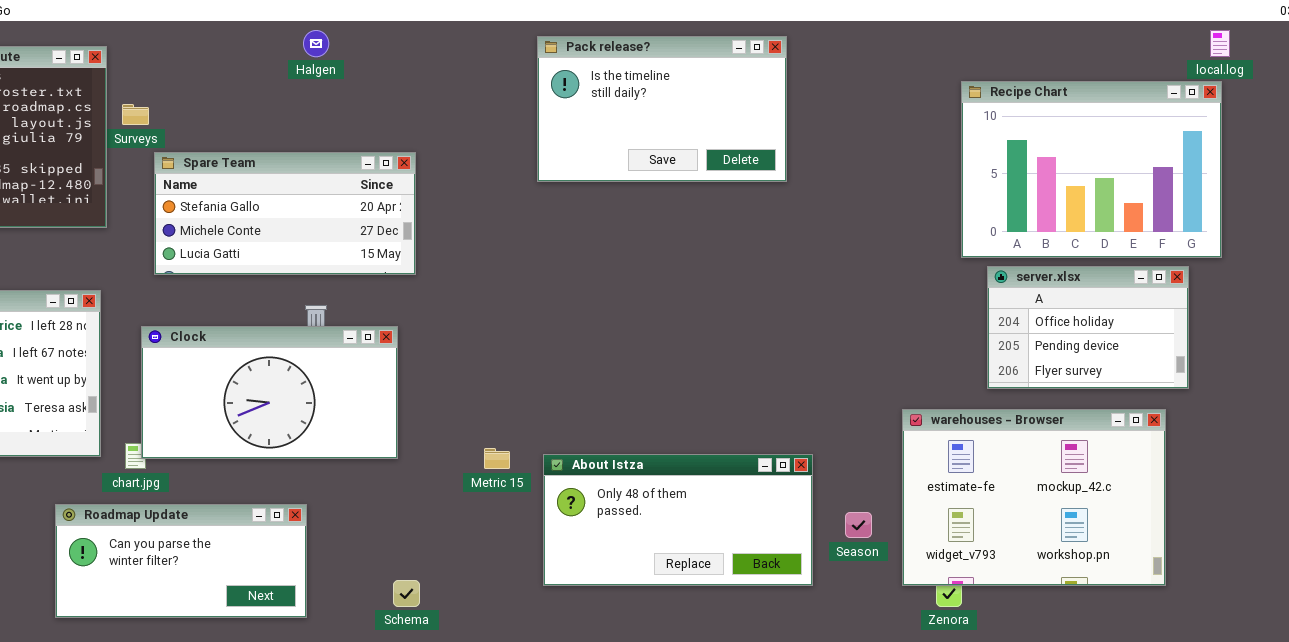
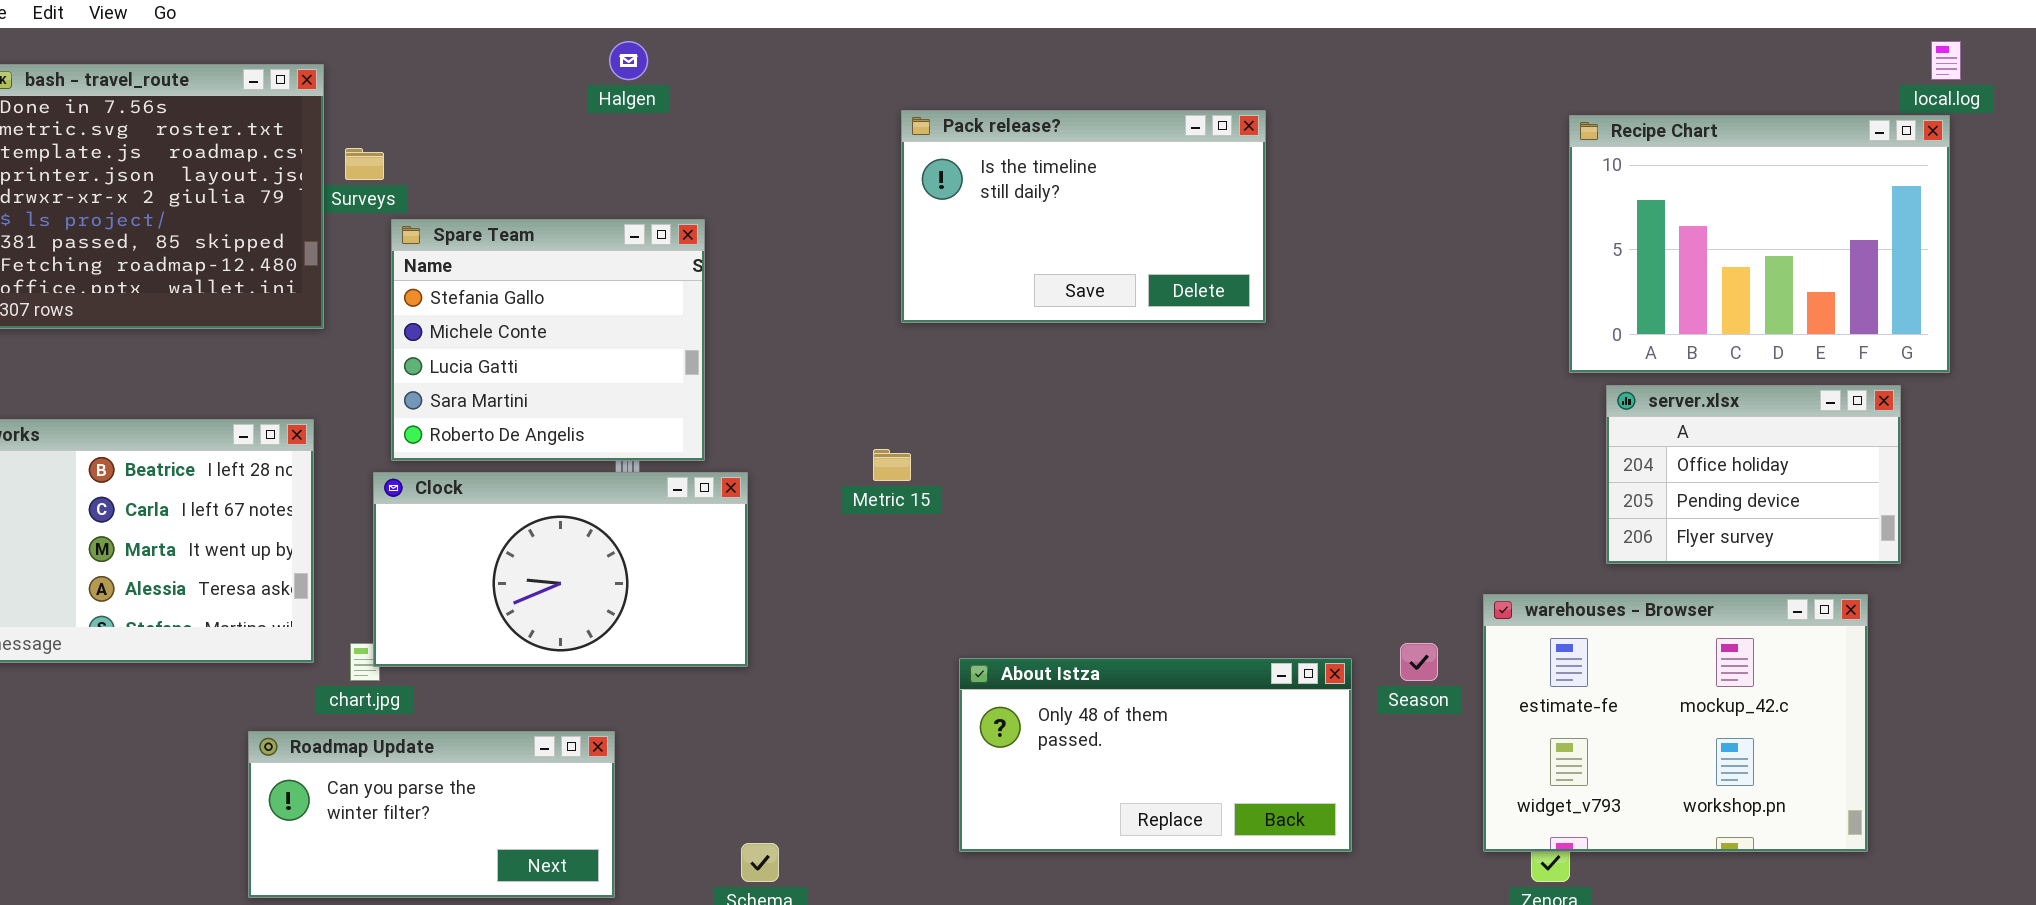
Pack release?: [537,36,787,182] -> [901,110,1266,323], moved
Spare Team: [154,152,416,275] -> [391,219,705,461], resized
Metric 15: [484,448,510,469] -> [873,449,911,481], moved
Season: [845,512,872,538] -> [1400,643,1438,681], moved

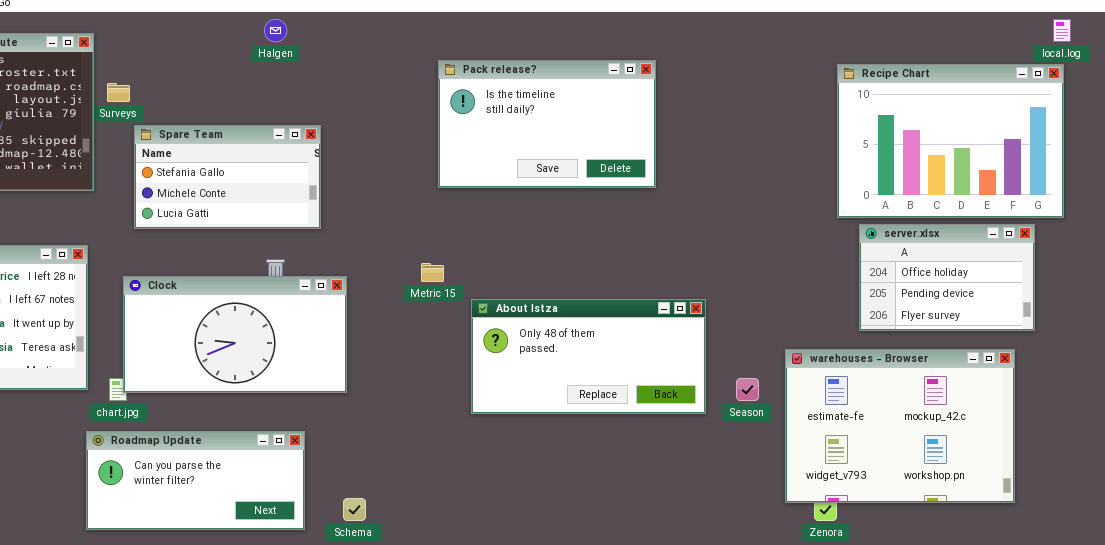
Spare Team: [391,219,705,461] -> [134,125,321,229], resized
About Istza: [959,658,1352,852] -> [471,299,706,414], moved
Roadmap Update: [248,731,615,898] -> [86,431,305,530], moved

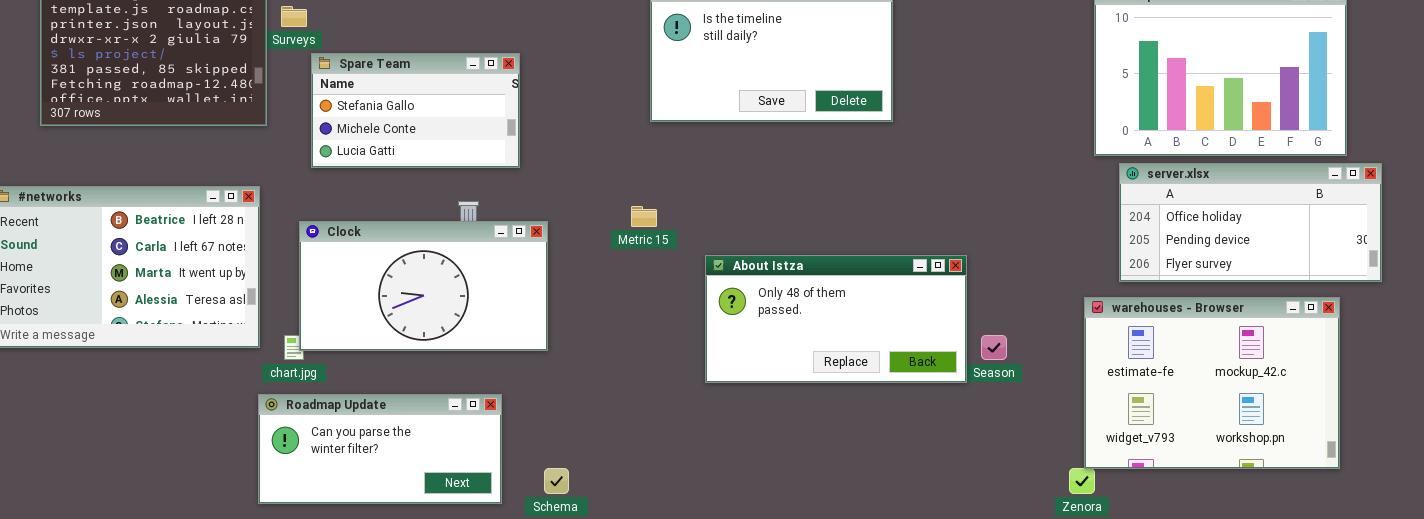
server.xlsx: [859,224,1035,331] -> [1119,163,1382,282], resized
About Istza: [471,299,706,414] -> [705,255,967,383], moved
warehouses - Browser: [785,349,1015,503] -> [1084,297,1340,469], moved

